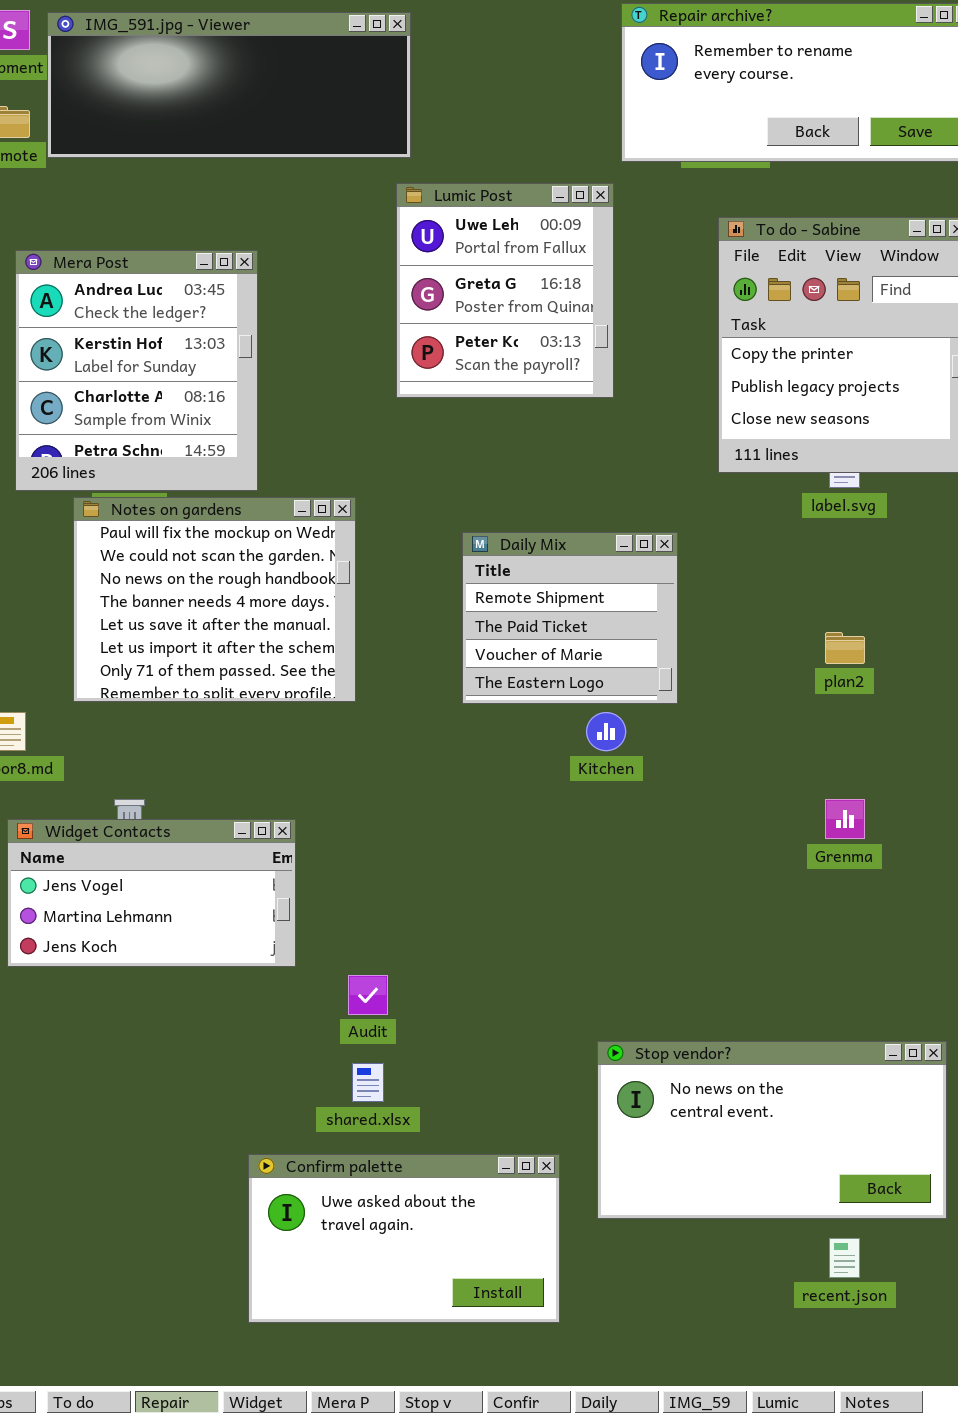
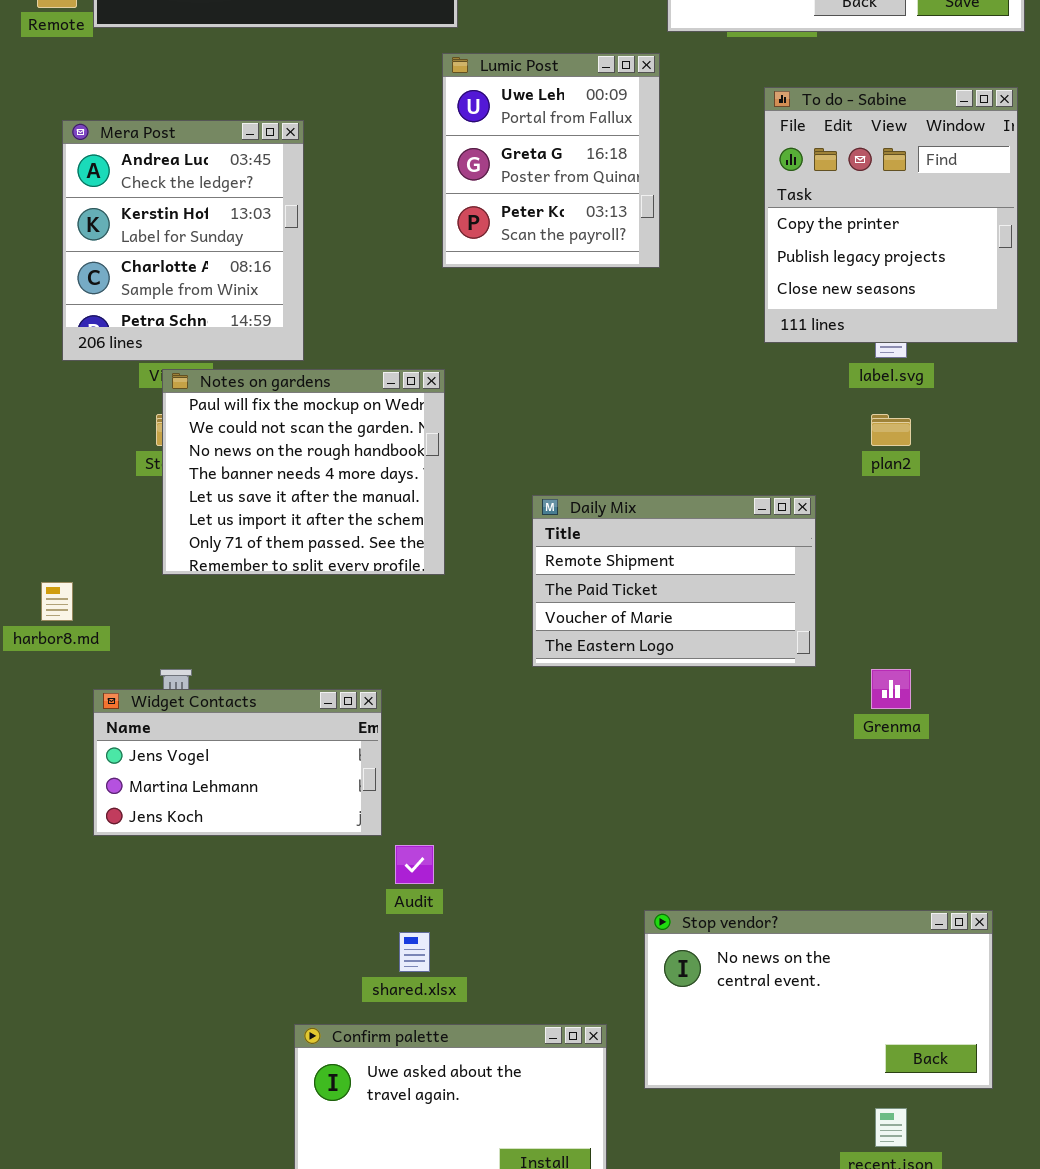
Notes on gardens: [73,497,356,702] -> [162,369,445,575], moved
Daily Mix: [462,532,678,704] -> [532,495,816,667], moved, resized
plan2: [825,632,865,664] -> [871,414,911,446], moved
Widget Contacts: [7,819,296,967] -> [93,689,382,836], moved

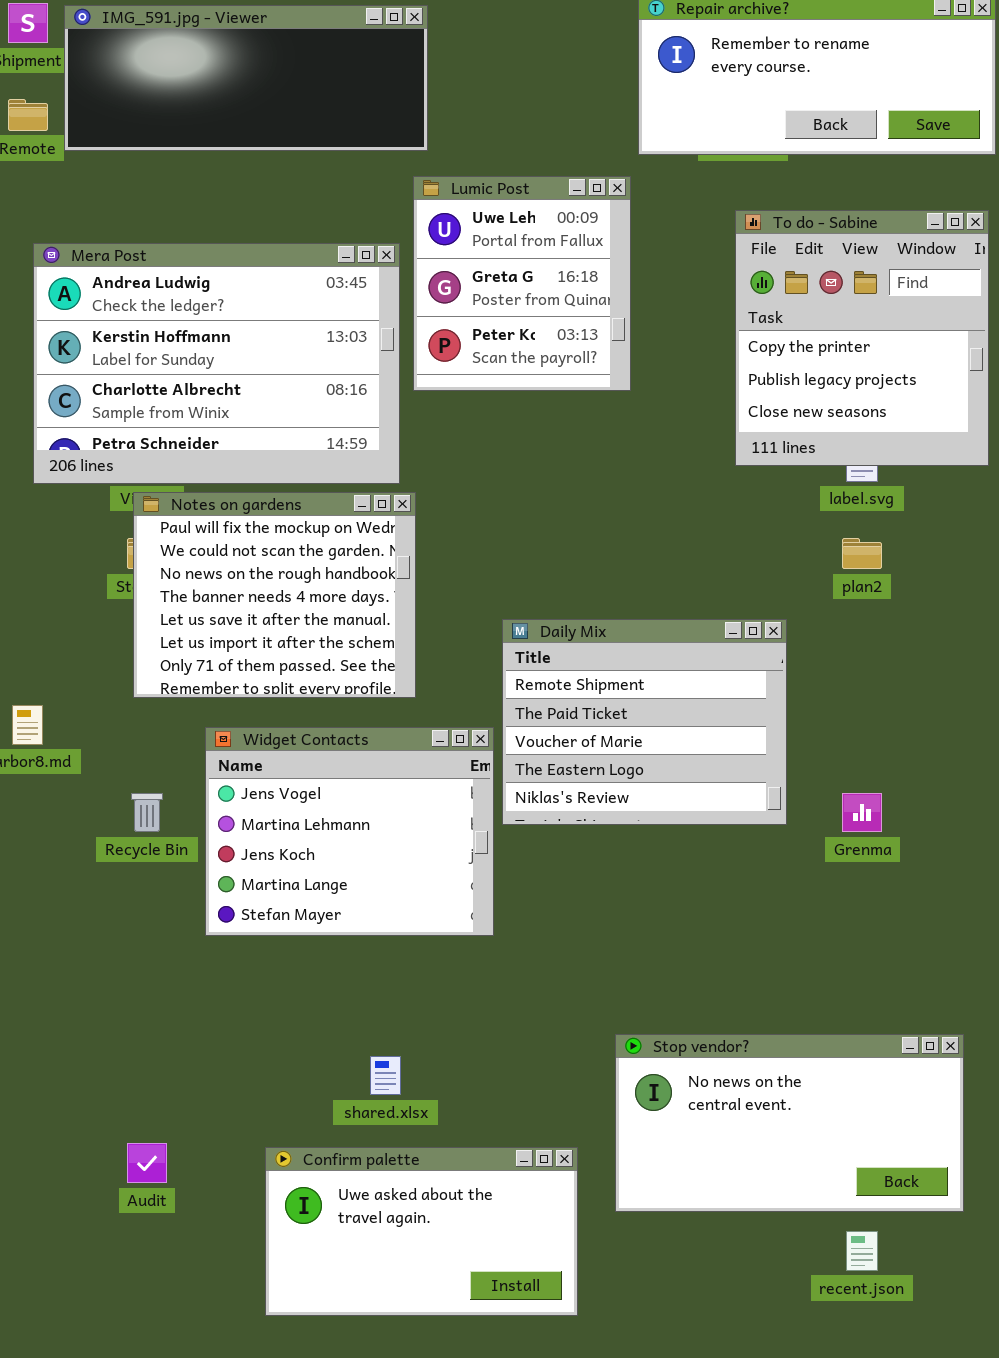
Mera Post: [62,120,304,361] -> [33,243,400,484], resized
Daily Mix: [532,495,816,667] -> [502,619,787,825], resized
Widget Contacts: [93,689,382,836] -> [205,727,494,936], moved, resized
Audit: [395,845,434,884] -> [127,1143,167,1183], moved

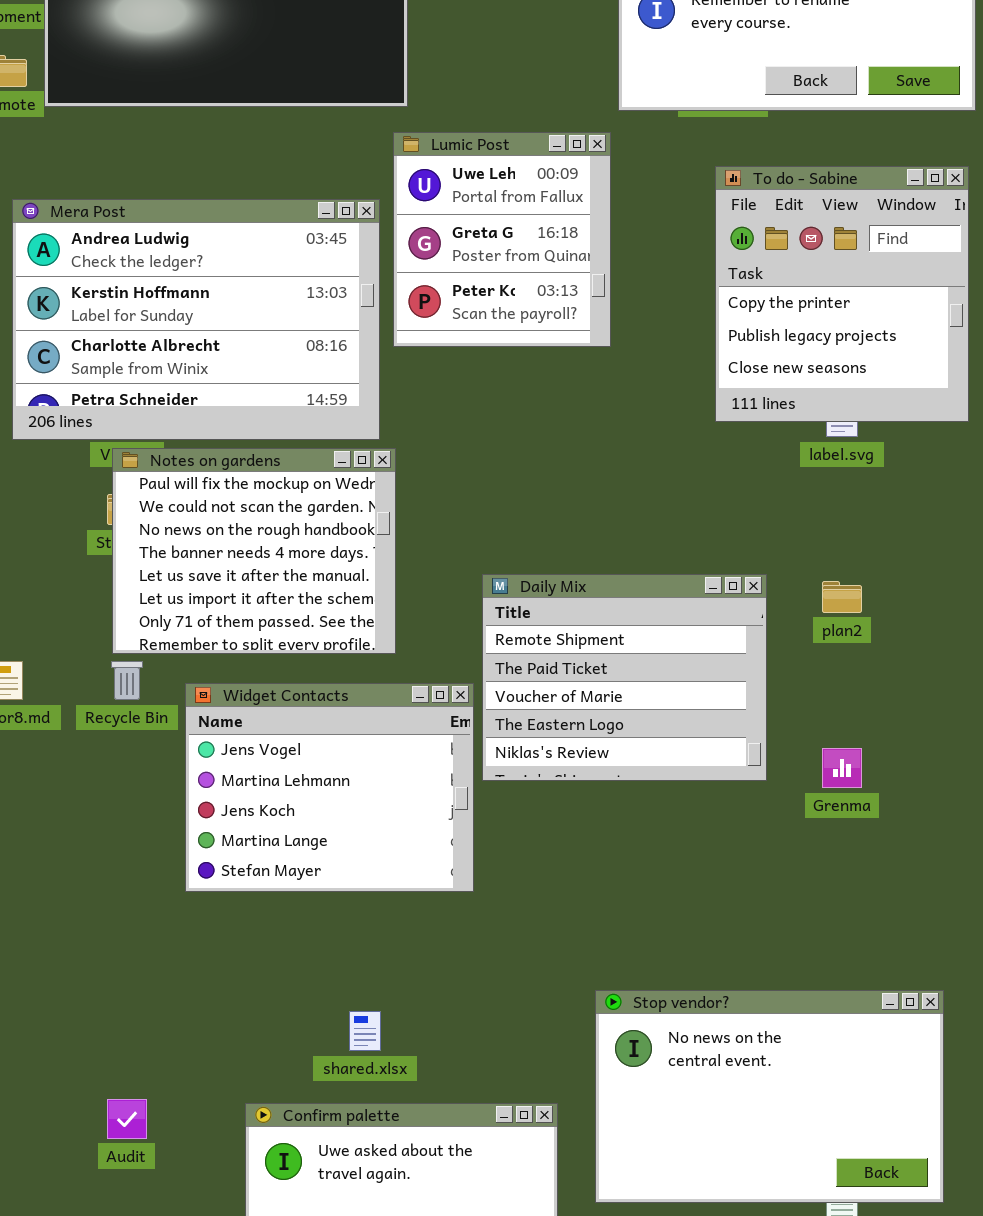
plan2: [842,538,882,569] -> [822,581,862,613], moved
Recycle Bin: [131,793,163,832] -> [111,661,143,700], moved
Stop vendor?: [615,1034,964,1212] -> [595,990,944,1203], resized

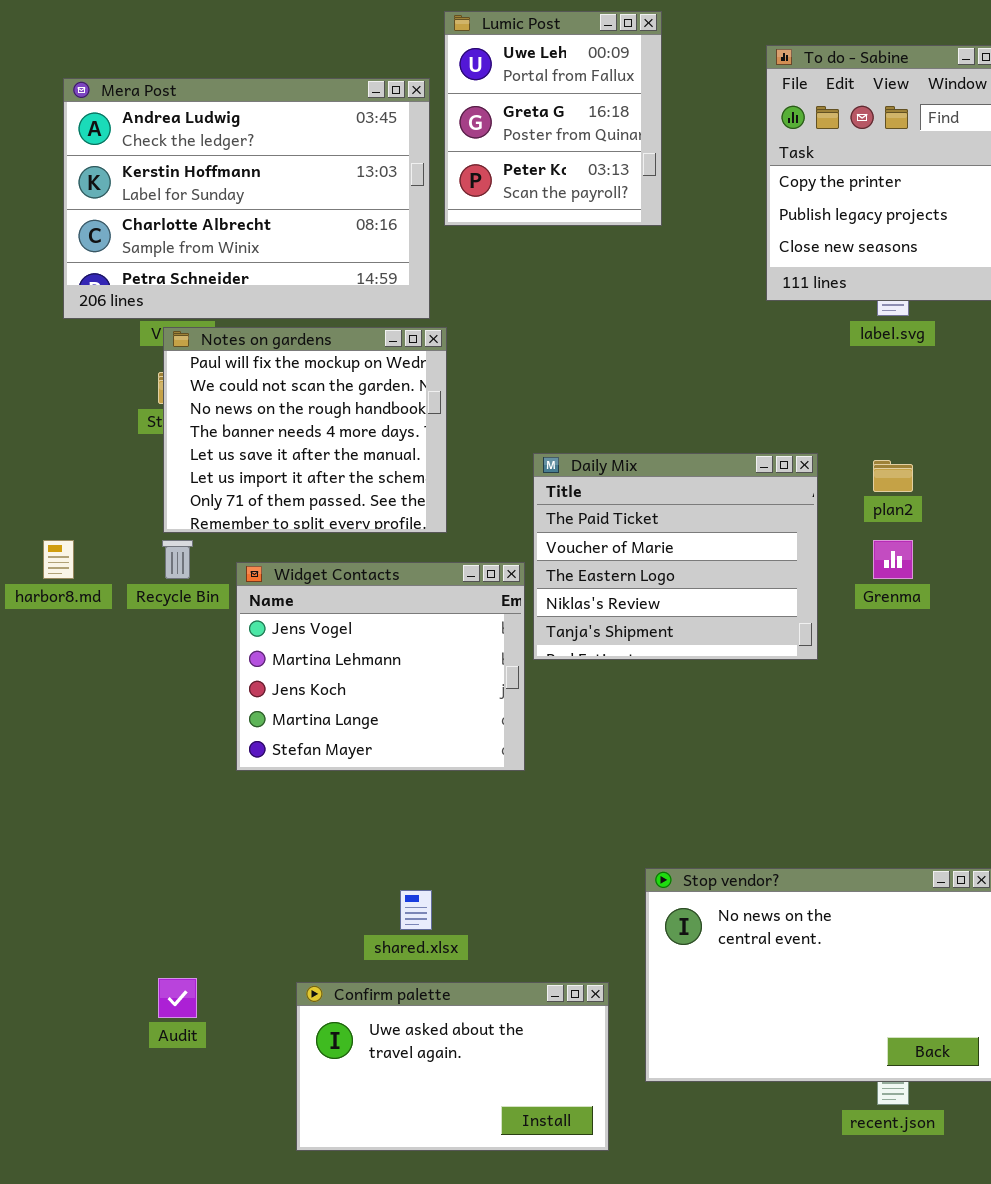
Daily Mix: [482,574,767,781] -> [533,453,818,660], scrolled down 1 row
Grenma: [822,748,862,788] -> [873,540,913,579], moved

